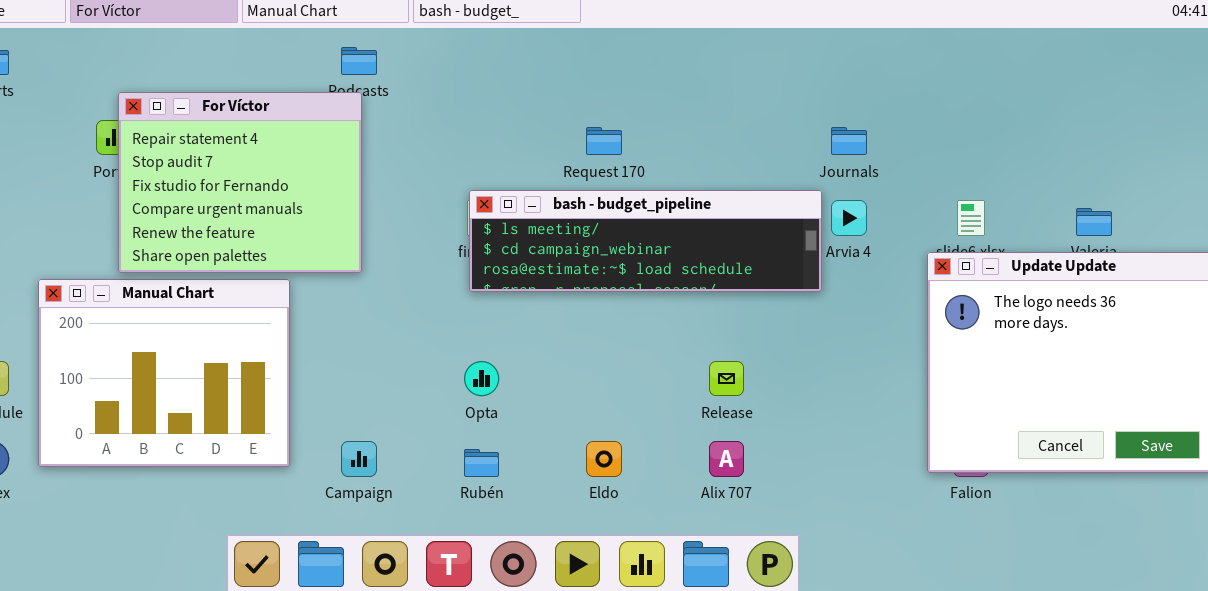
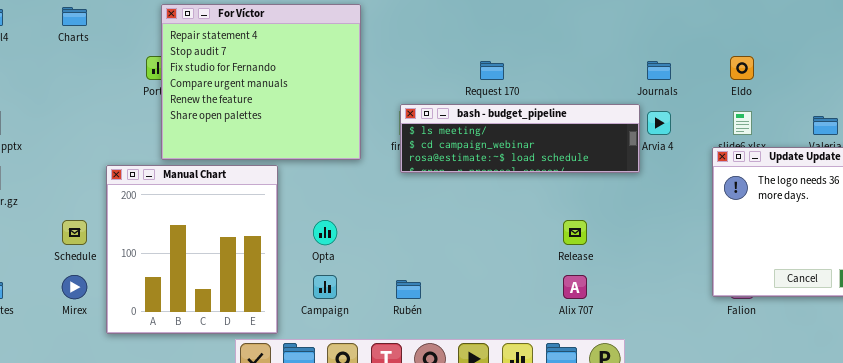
For Víctor: [118,92,362,273] -> [161,4,361,160], resized
Manual Chart: [38,279,290,467] -> [106,165,278,334], resized
Opta: [464,361,499,396] -> [313,220,337,245], moved
Eldo: [586,441,622,477] -> [730,56,754,80], moved

